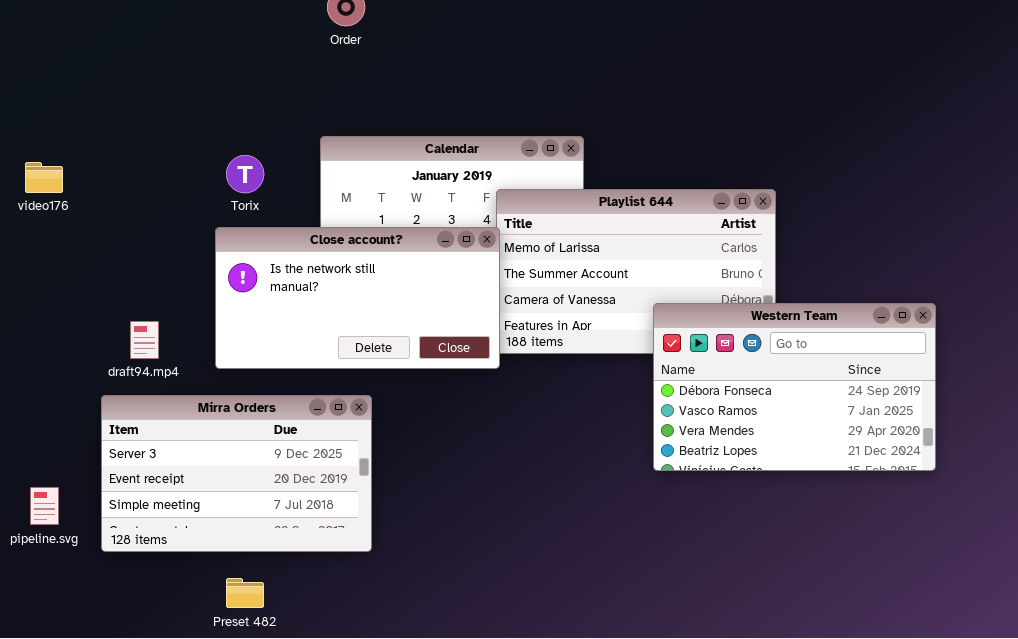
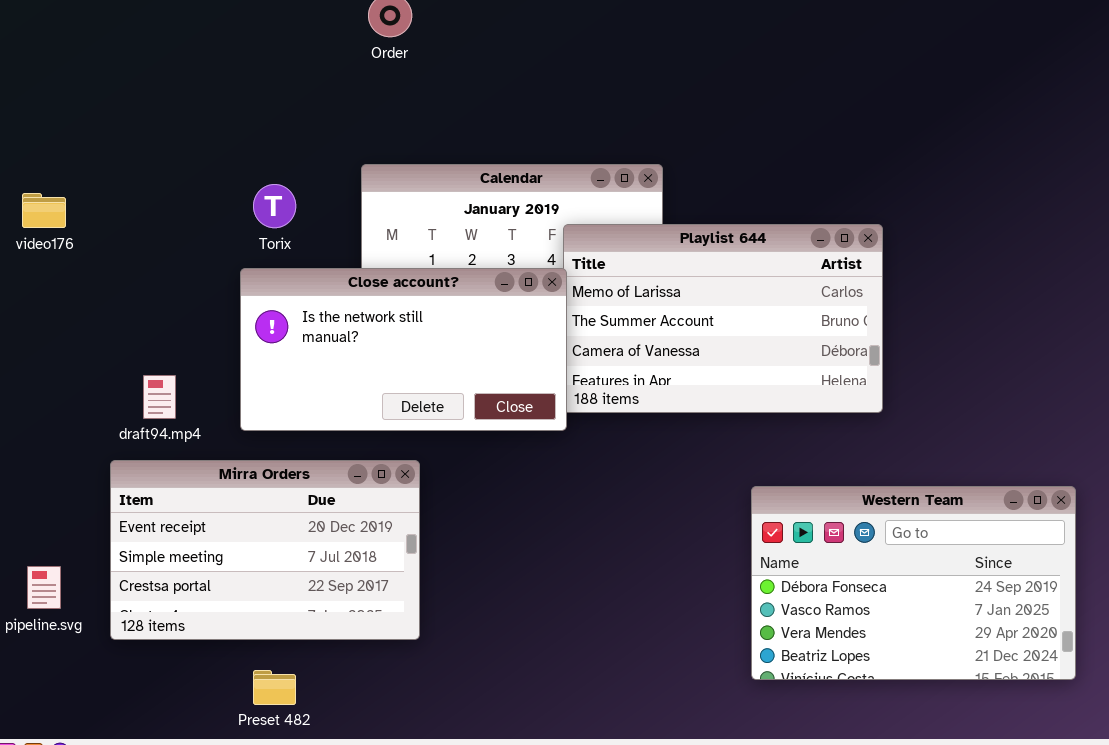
Western Team: [653,303,936,471] -> [751,486,1076,680], moved
Mirra Orders: [101,395,372,552] -> [110,460,420,640], scrolled down 1 row

